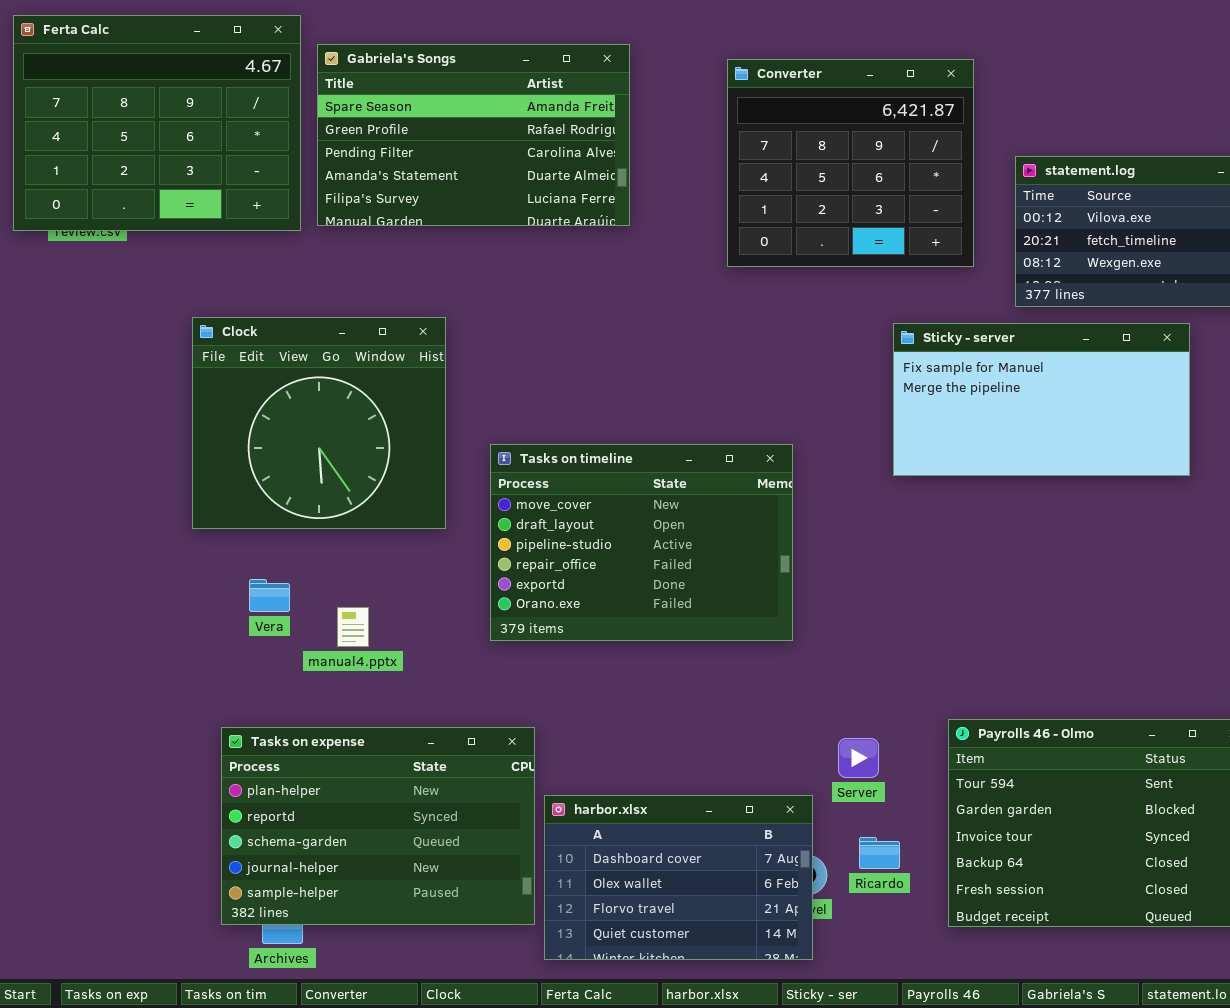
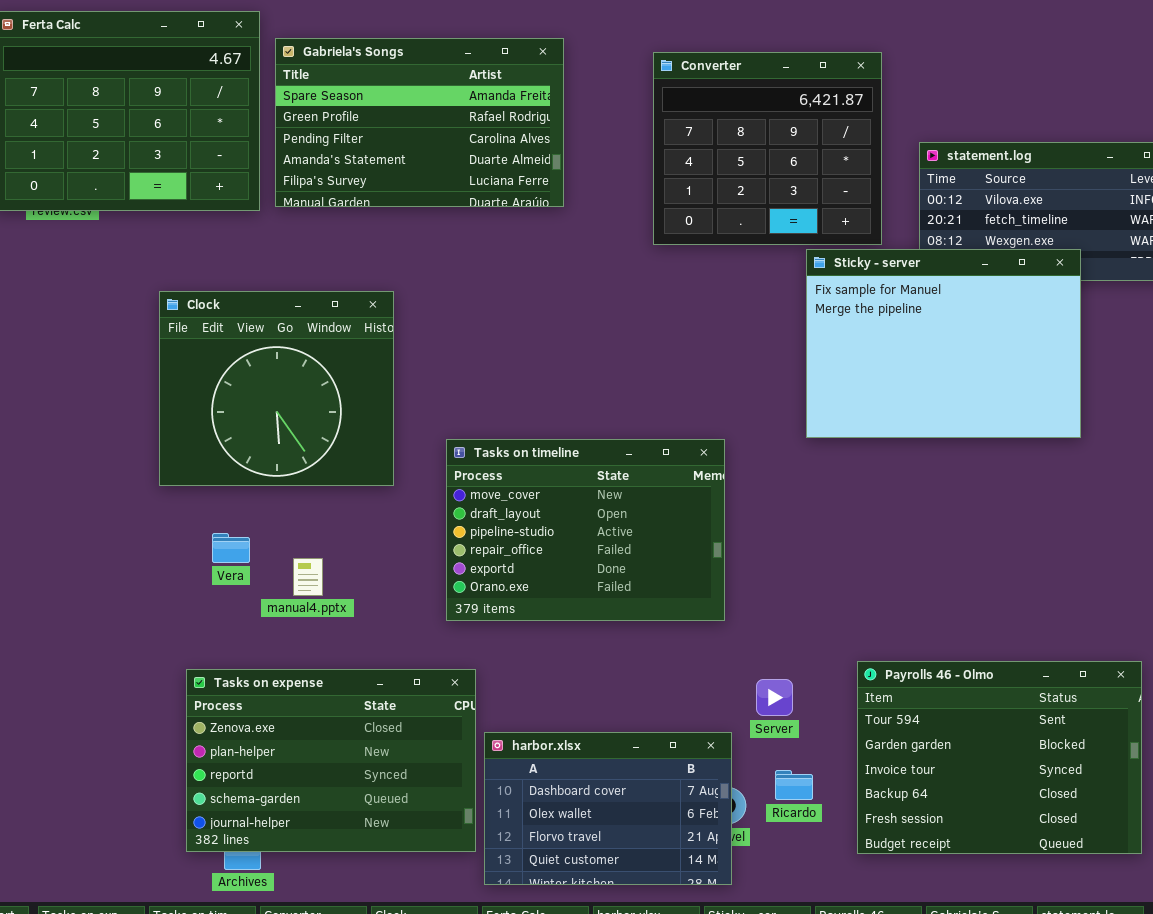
Sticky - server: [893,323,1190,476] -> [806,249,1081,438], resized
Tasks on timeline: [490,444,793,641] -> [446,439,725,621], moved
Tasks on expense: [221,727,535,925] -> [186,669,476,852], scrolled up 1 row

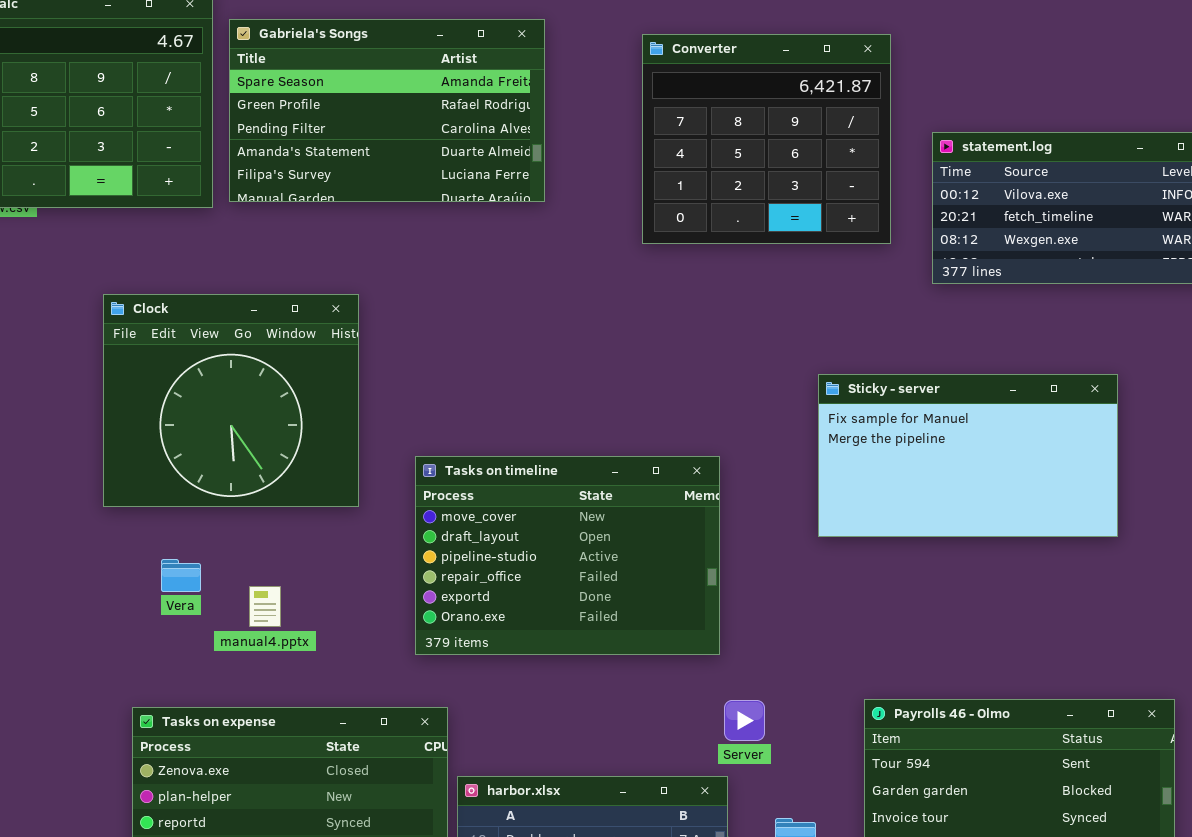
Sticky - server: [806,249,1081,438] -> [818,374,1118,537], moved, resized
Server: [756,679,793,716] -> [724,700,765,741], moved

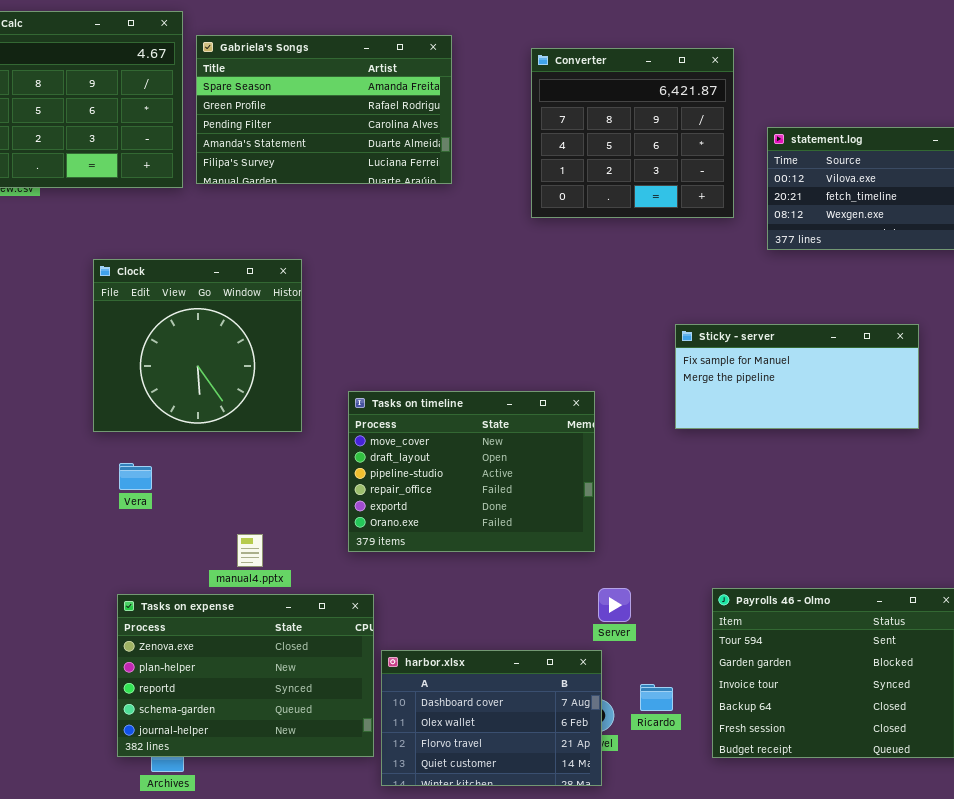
Sticky - server: [818,374,1118,537] -> [675,324,919,429], resized
Vera: [161,559,201,592] -> [119,463,152,490], moved
manual4.pptx: [249,586,281,627] -> [237,534,263,567], moved

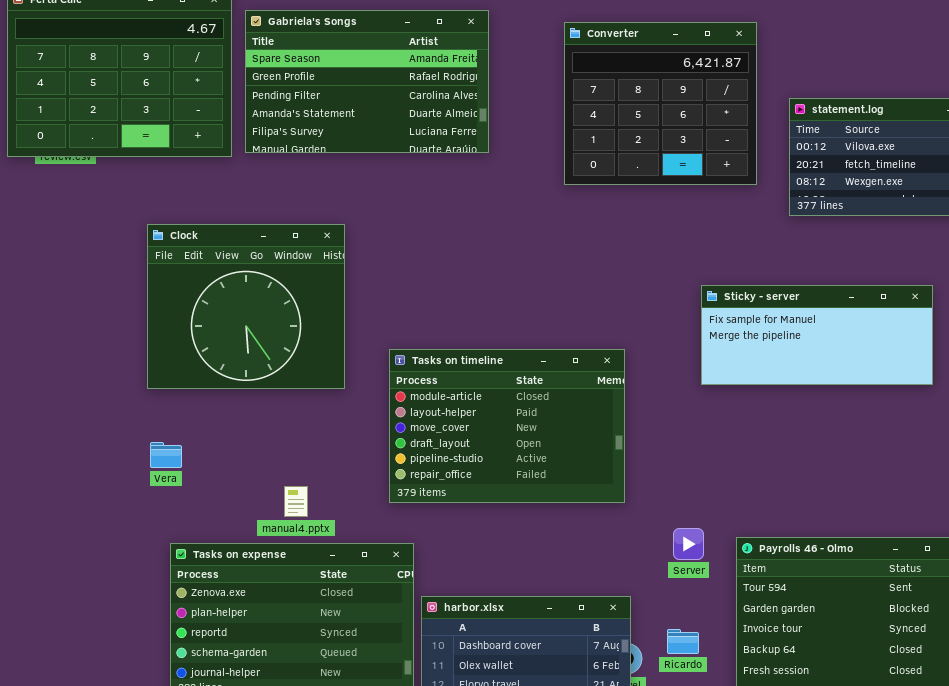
Tasks on timeline: [348,391,595,552] -> [389,349,625,503], scrolled up 2 rows
Vera: [119,463,152,490] -> [150,442,182,468], moved
Server: [598,588,631,622] -> [673,528,704,560], moved

